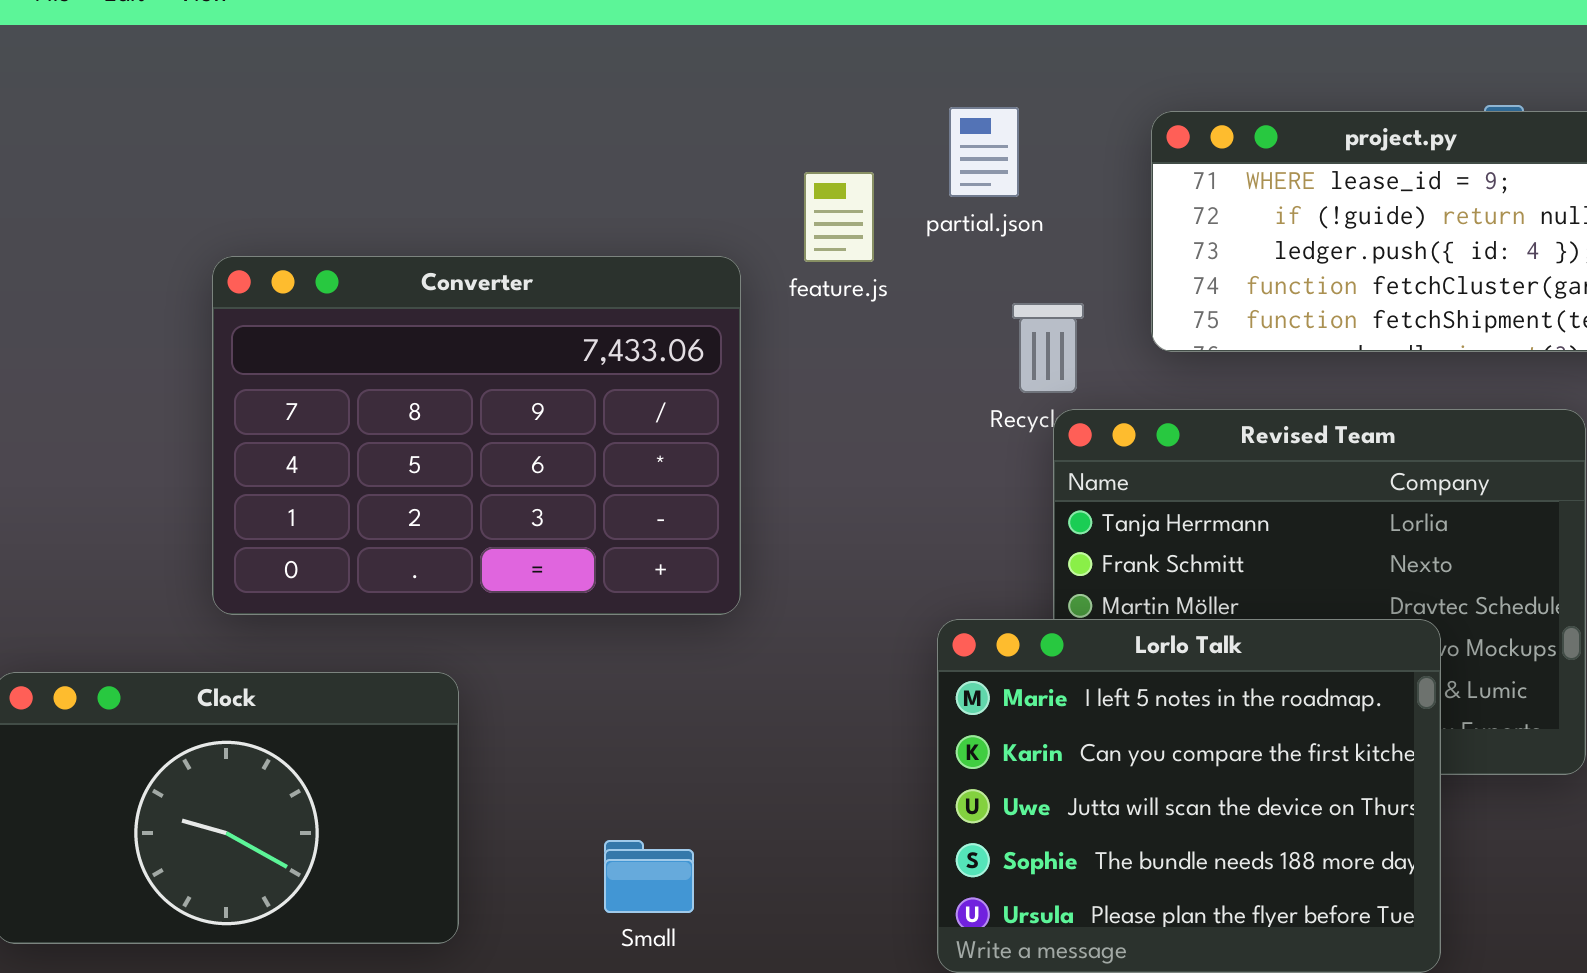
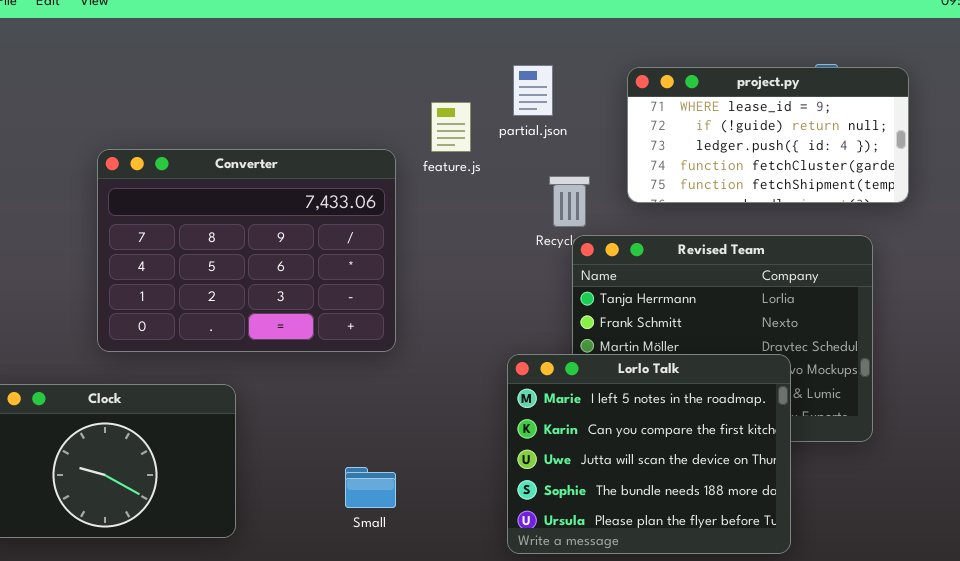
Small: [604,840,694,913] -> [345,467,396,508], moved

